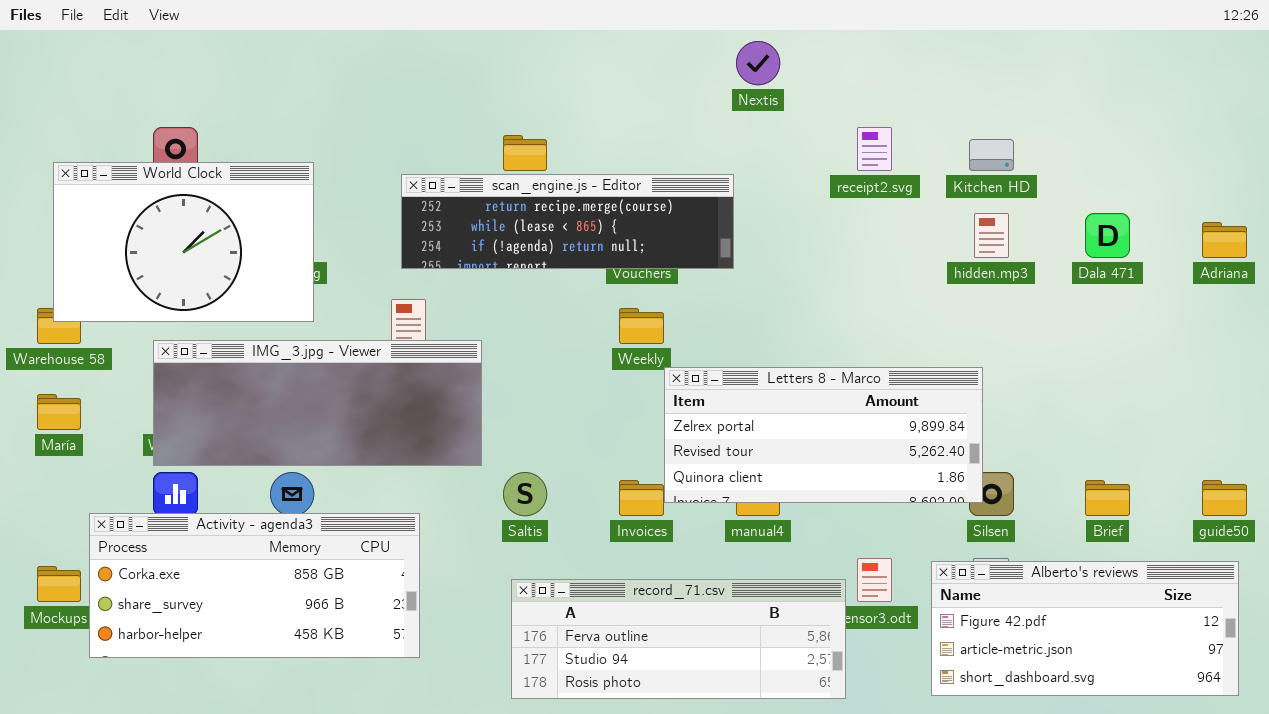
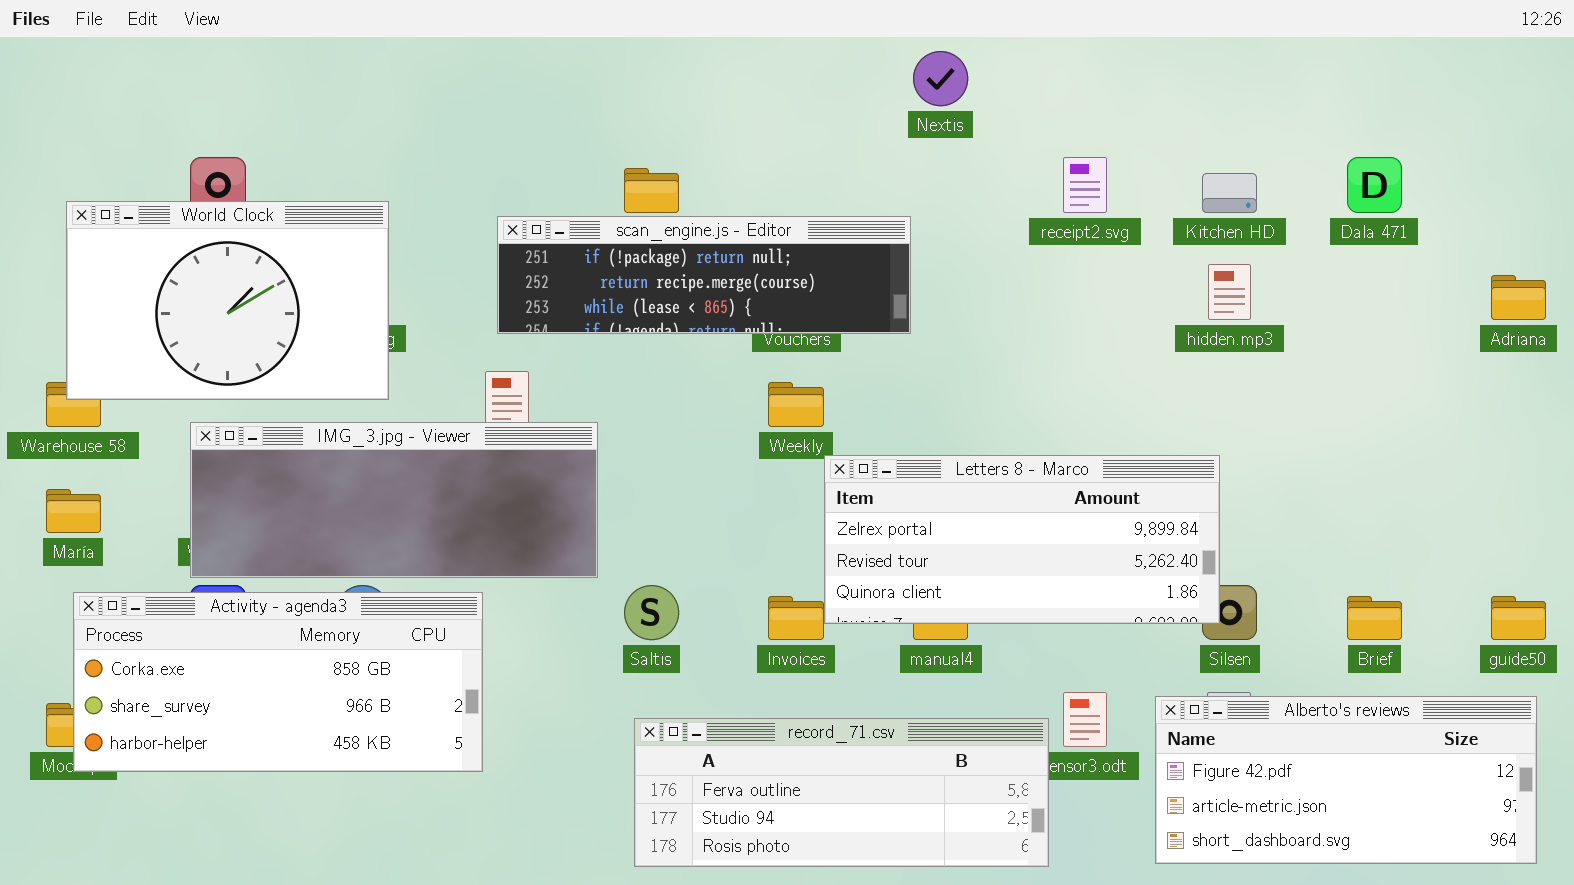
scan_engine.js - Editor: [401,174,734,269] -> [497,216,911,334], scrolled up 1 row
Dala 471: [1085,213,1130,258] -> [1347,157,1402,213], moved
Activity - agenda3: [89,513,420,658] -> [73,592,483,772], moved

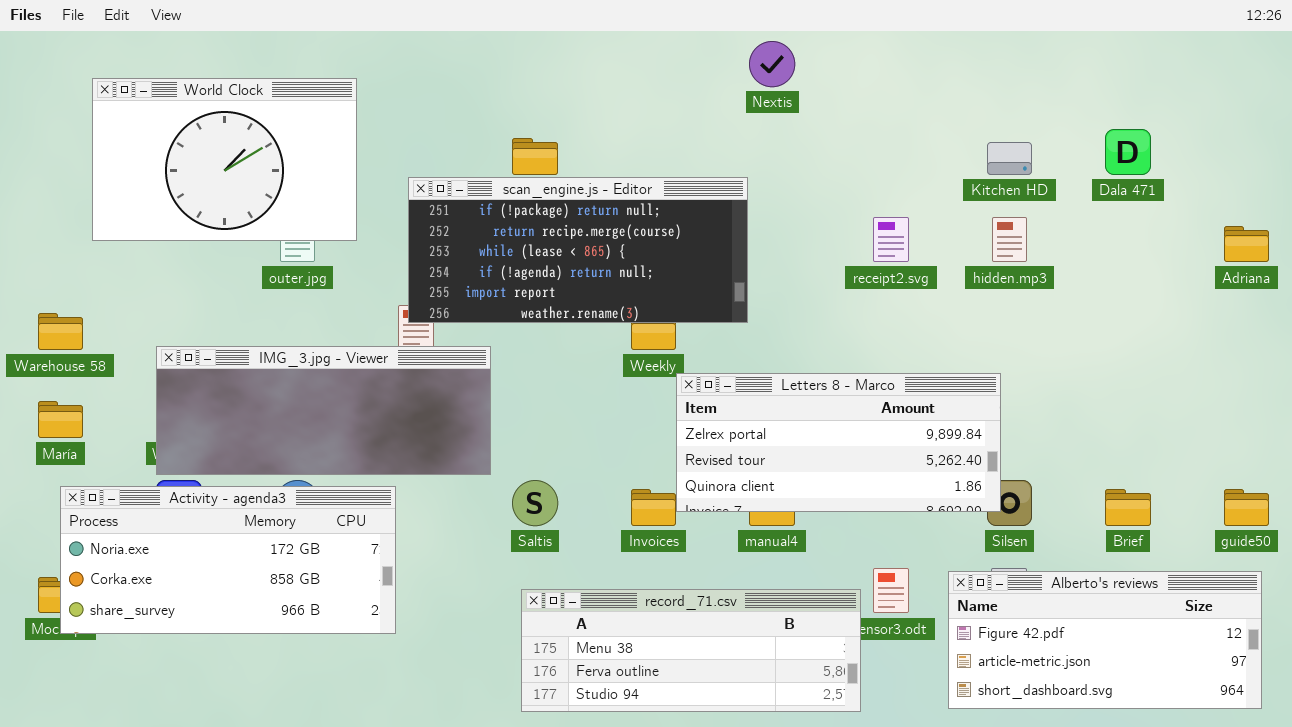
receipt2.svg: [1063,157,1107,213] -> [873,217,909,262], moved
World Clock: [66,201,389,400] -> [92,78,357,241], moved
scan_engine.js - Editor: [497,216,911,334] -> [408,177,748,323], resized
Activity - agenda3: [73,592,483,772] -> [60,486,396,634], scrolled up 1 row
record_71.csv: [634,718,1049,867] -> [521,589,861,712], scrolled up 1 row

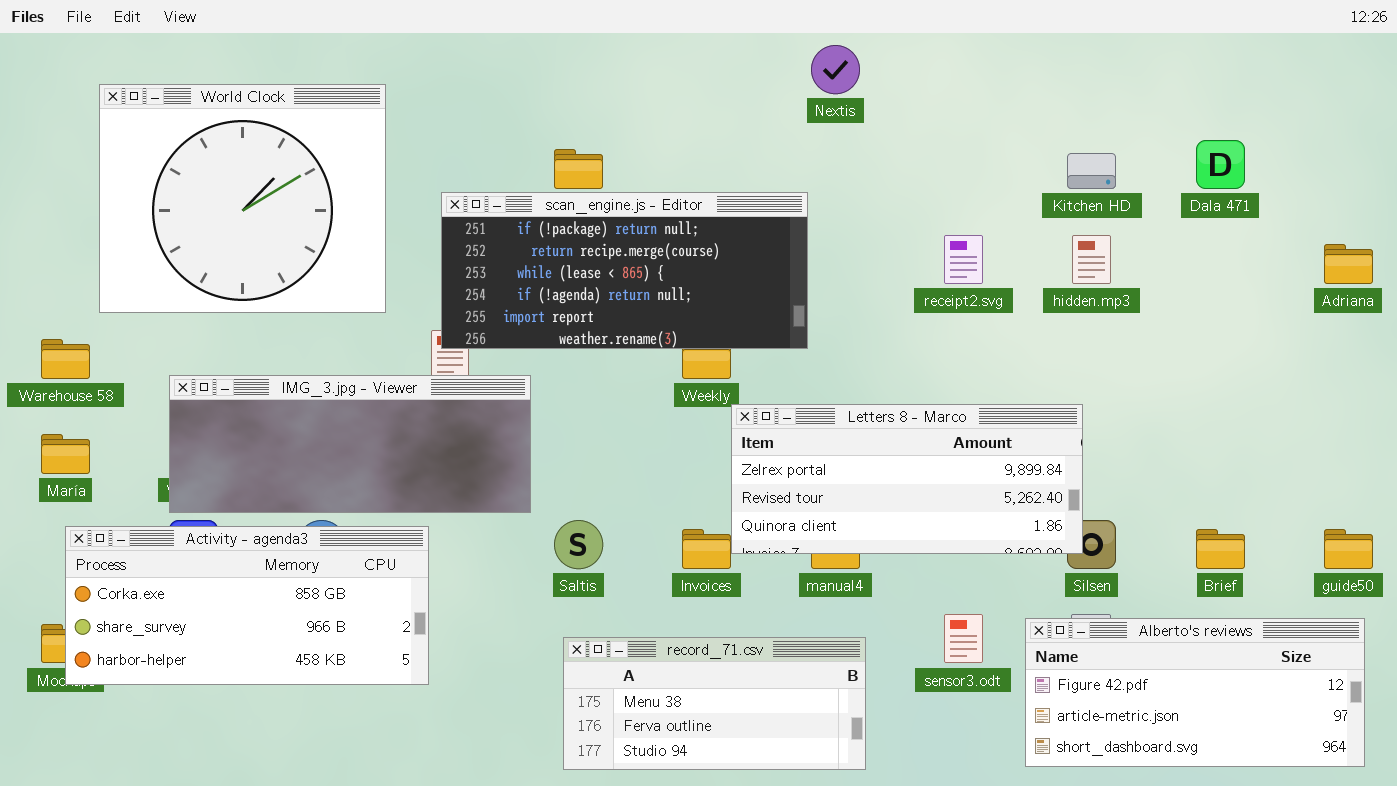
World Clock: [92,78,357,241] -> [99,84,386,313], resized
Activity - agenda3: [60,486,396,634] -> [65,526,429,685], scrolled down 1 row
record_71.csv: [521,589,861,712] -> [563,637,866,770], resized

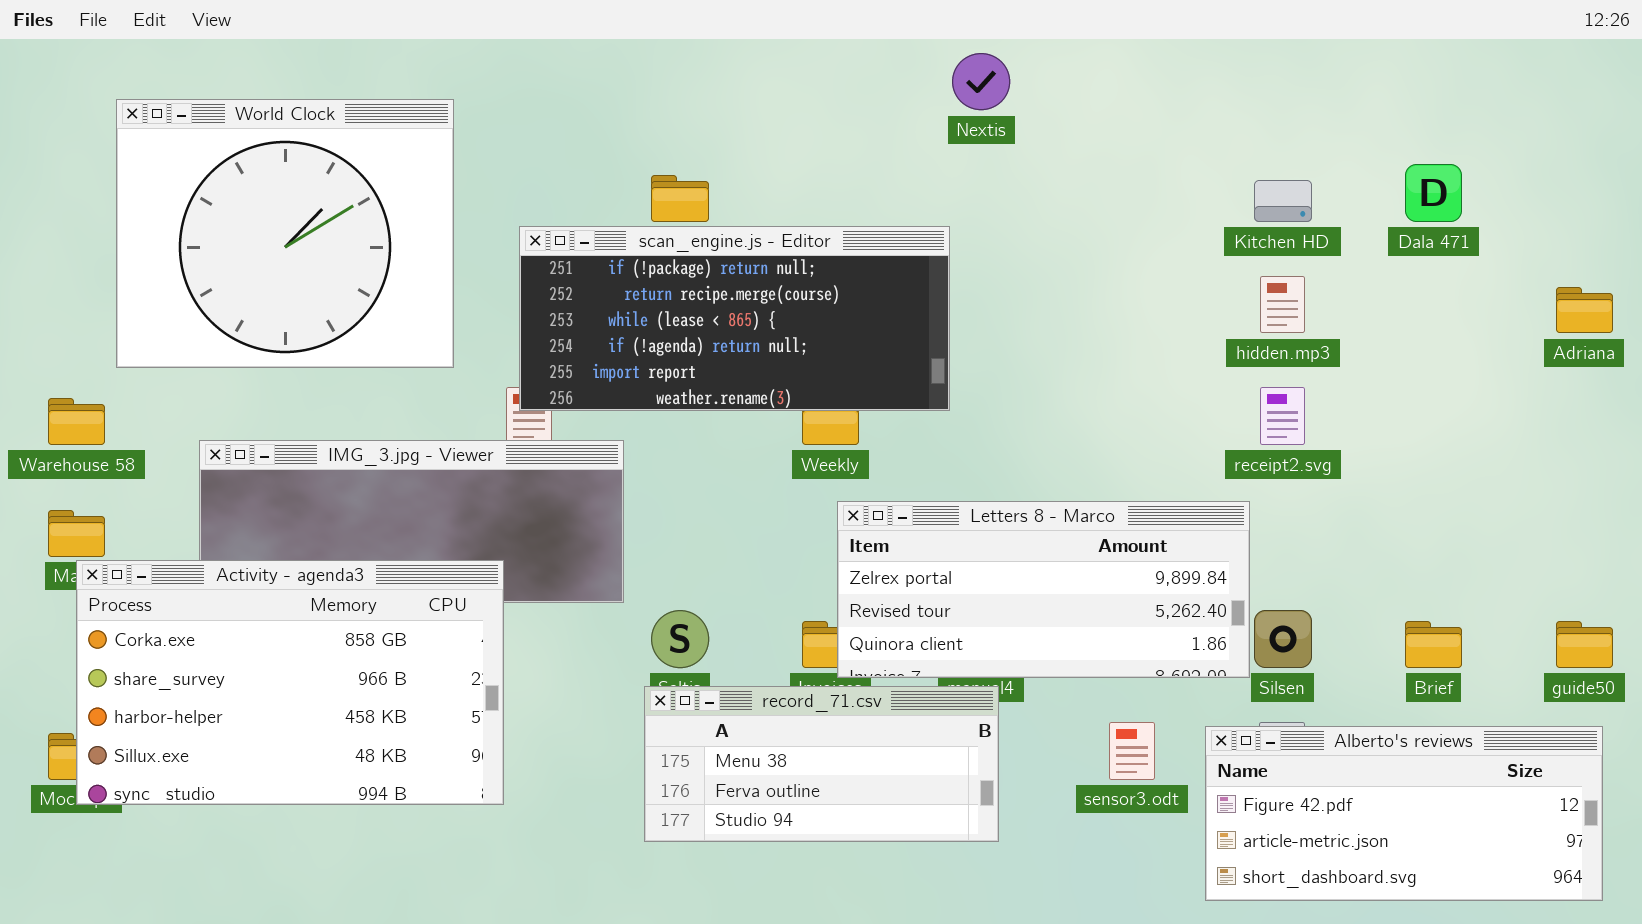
receipt2.svg: [944,235,983,284] -> [1260,387,1305,445], moved
Letters 8 - Marco: [731,404,1083,554] -> [837,501,1250,678], moved
Activity - agenda3: [65,526,429,685] -> [76,560,504,805], resized
record_71.csv: [563,637,866,770] -> [644,686,999,842], moved

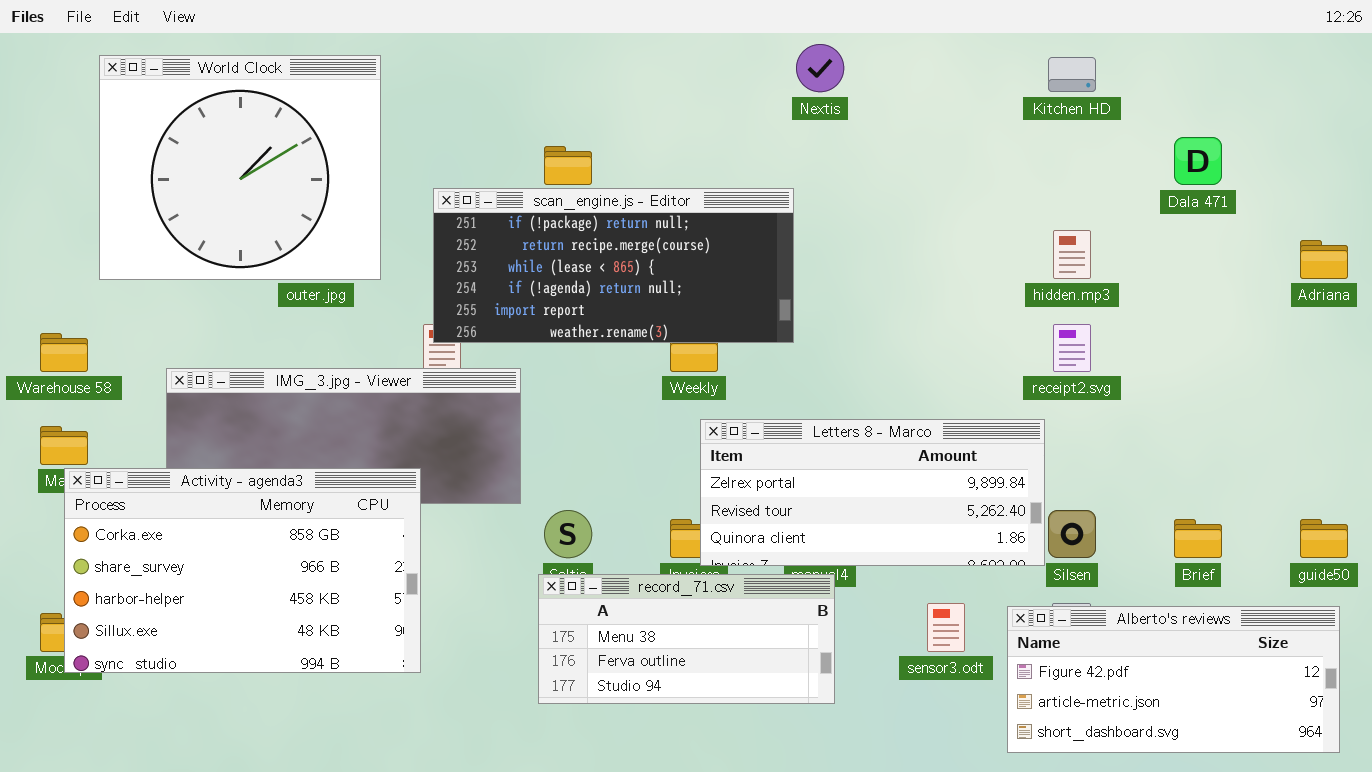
World Clock: [116,99,454,368] -> [99,55,381,280], moved
Kitchen HD: [1254,180,1312,222] -> [1048,57,1096,92], moved

